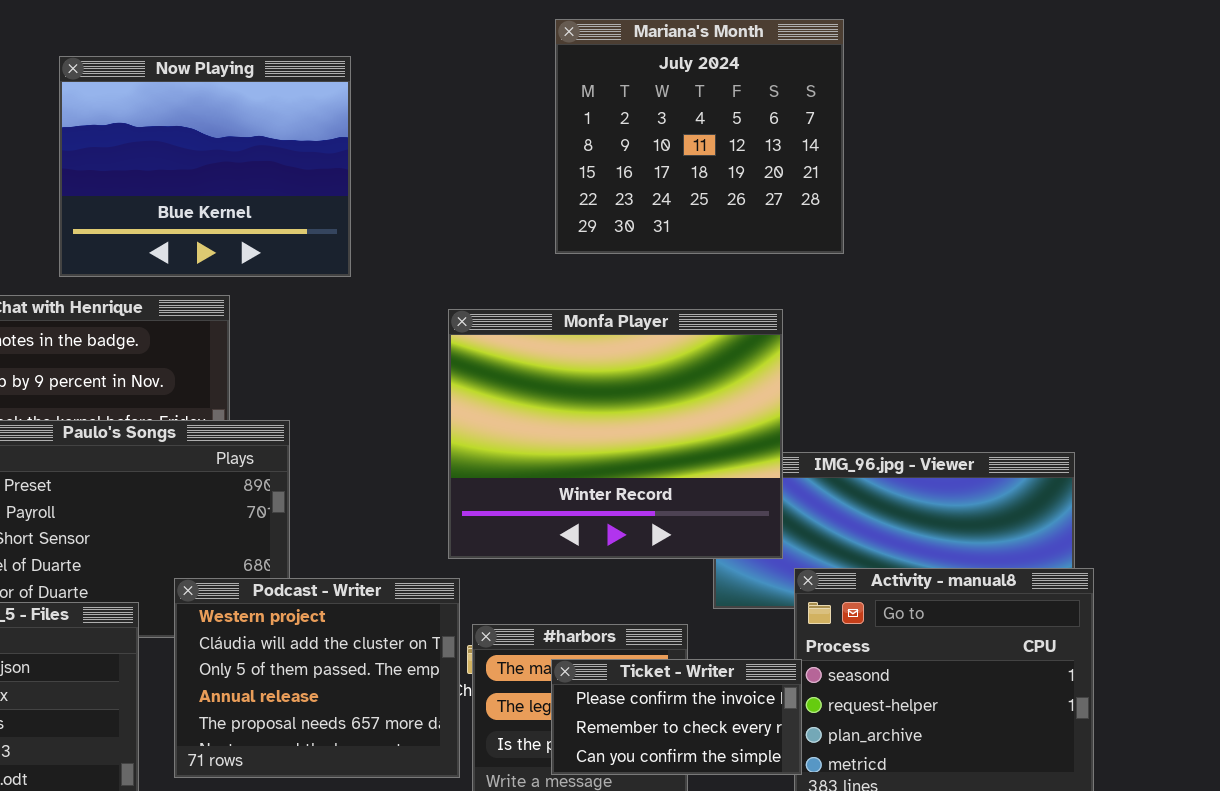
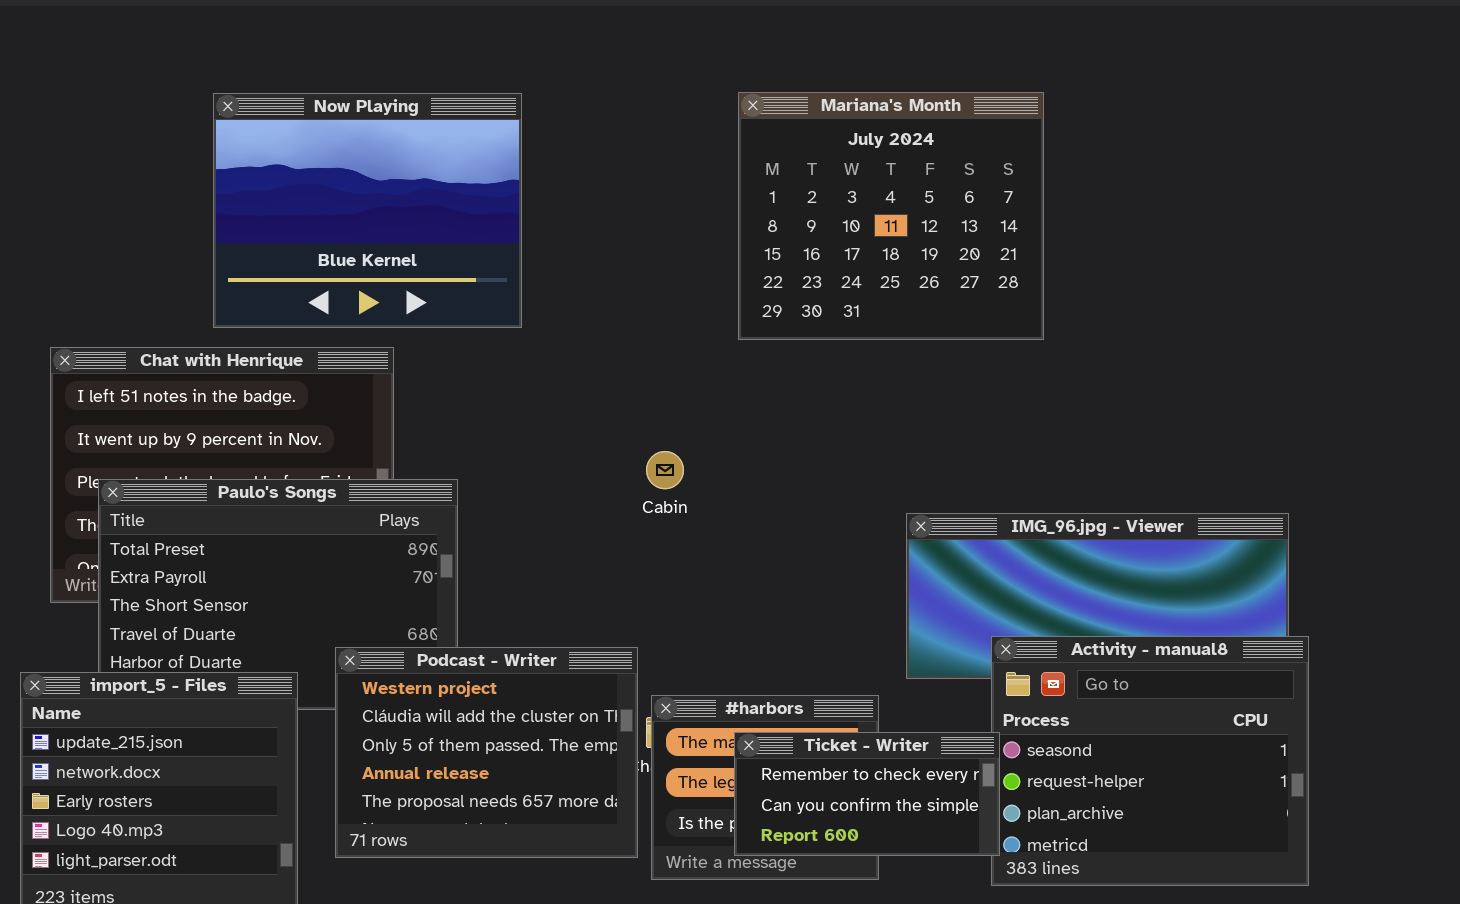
Mariana's Month: [555,19,844,254] -> [738,92,1044,340], moved
Monfa Player: [448,309,783,559] -> none, closed
Ticket - Writer: [551,659,802,775] -> [734,732,1000,856], scrolled down 1 row

